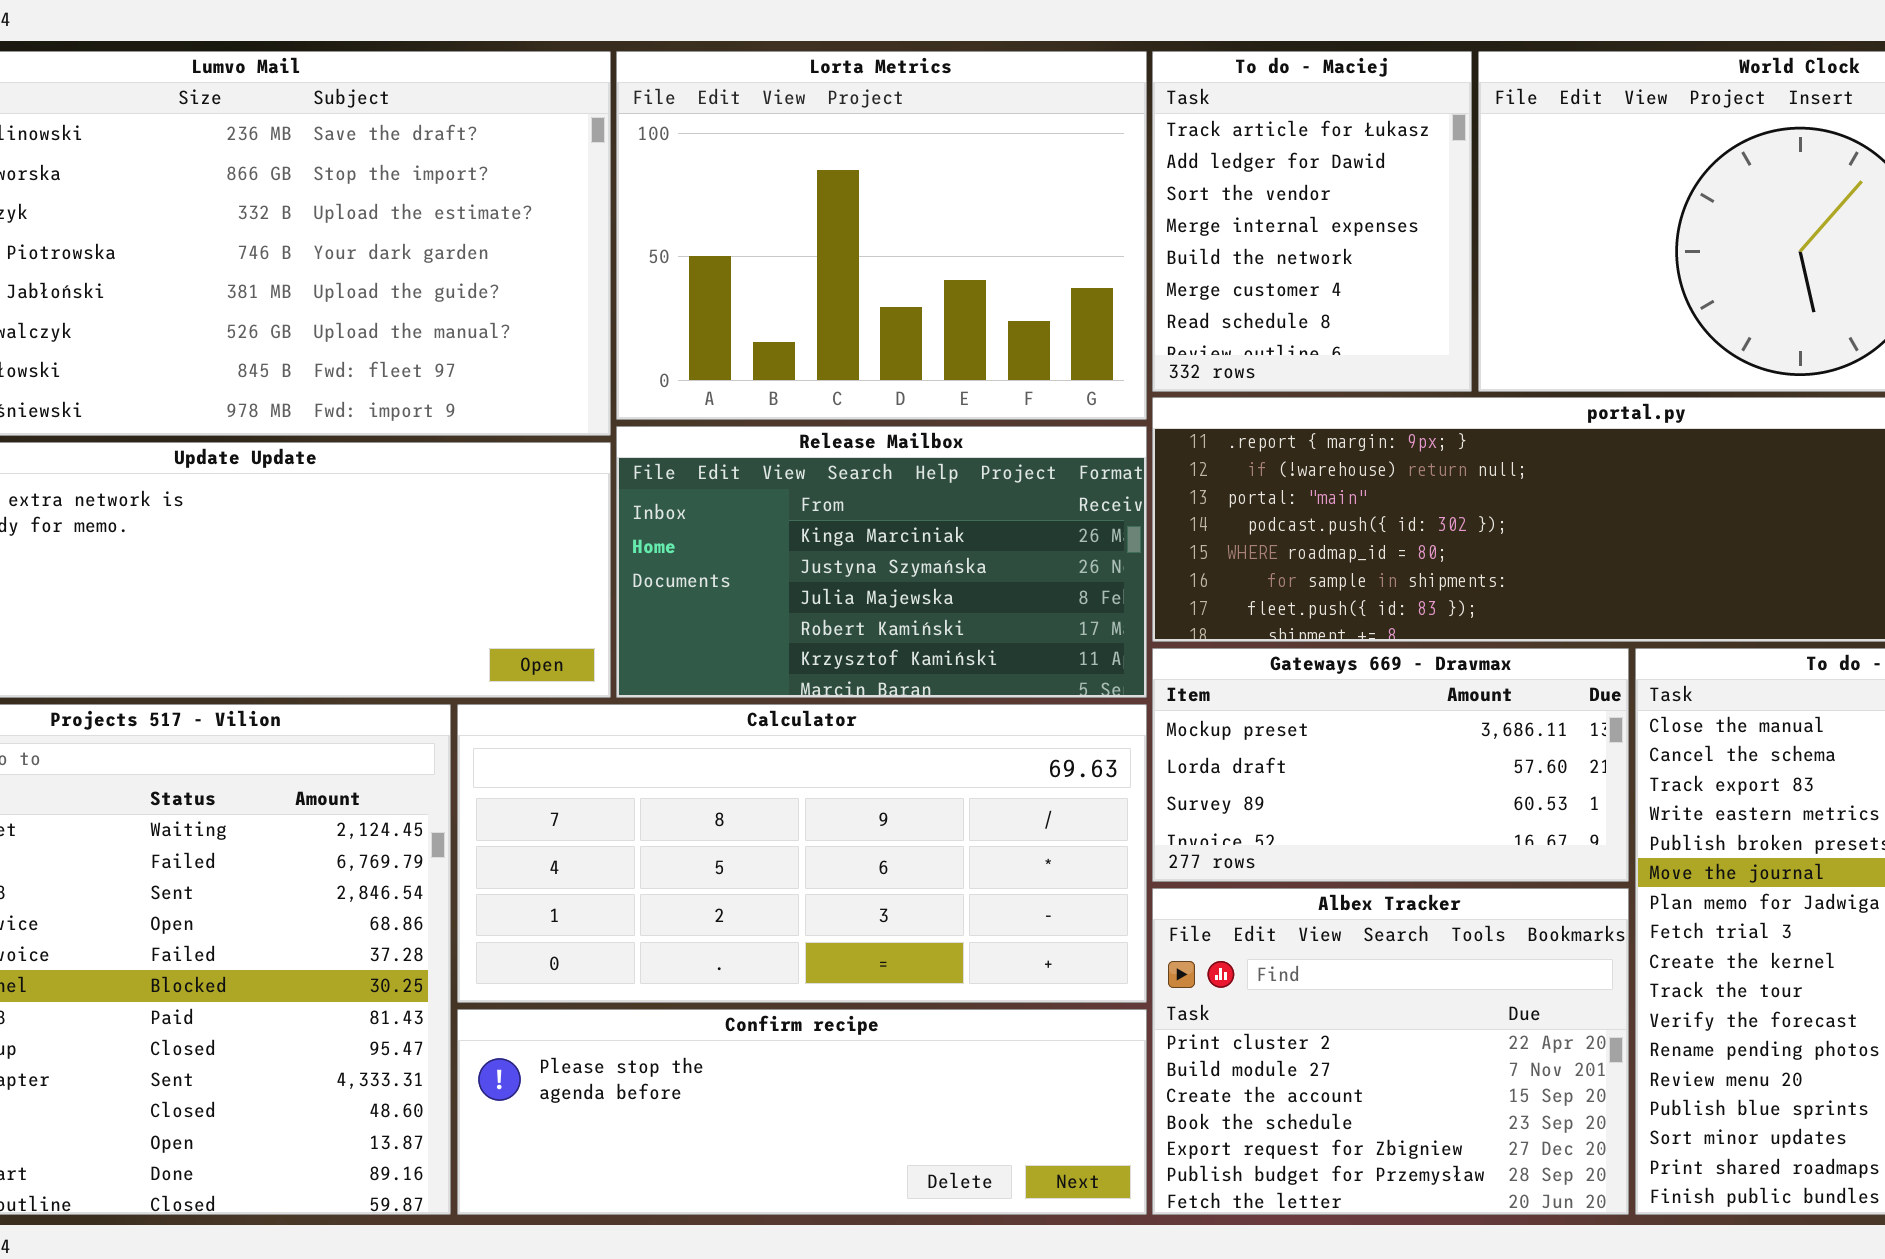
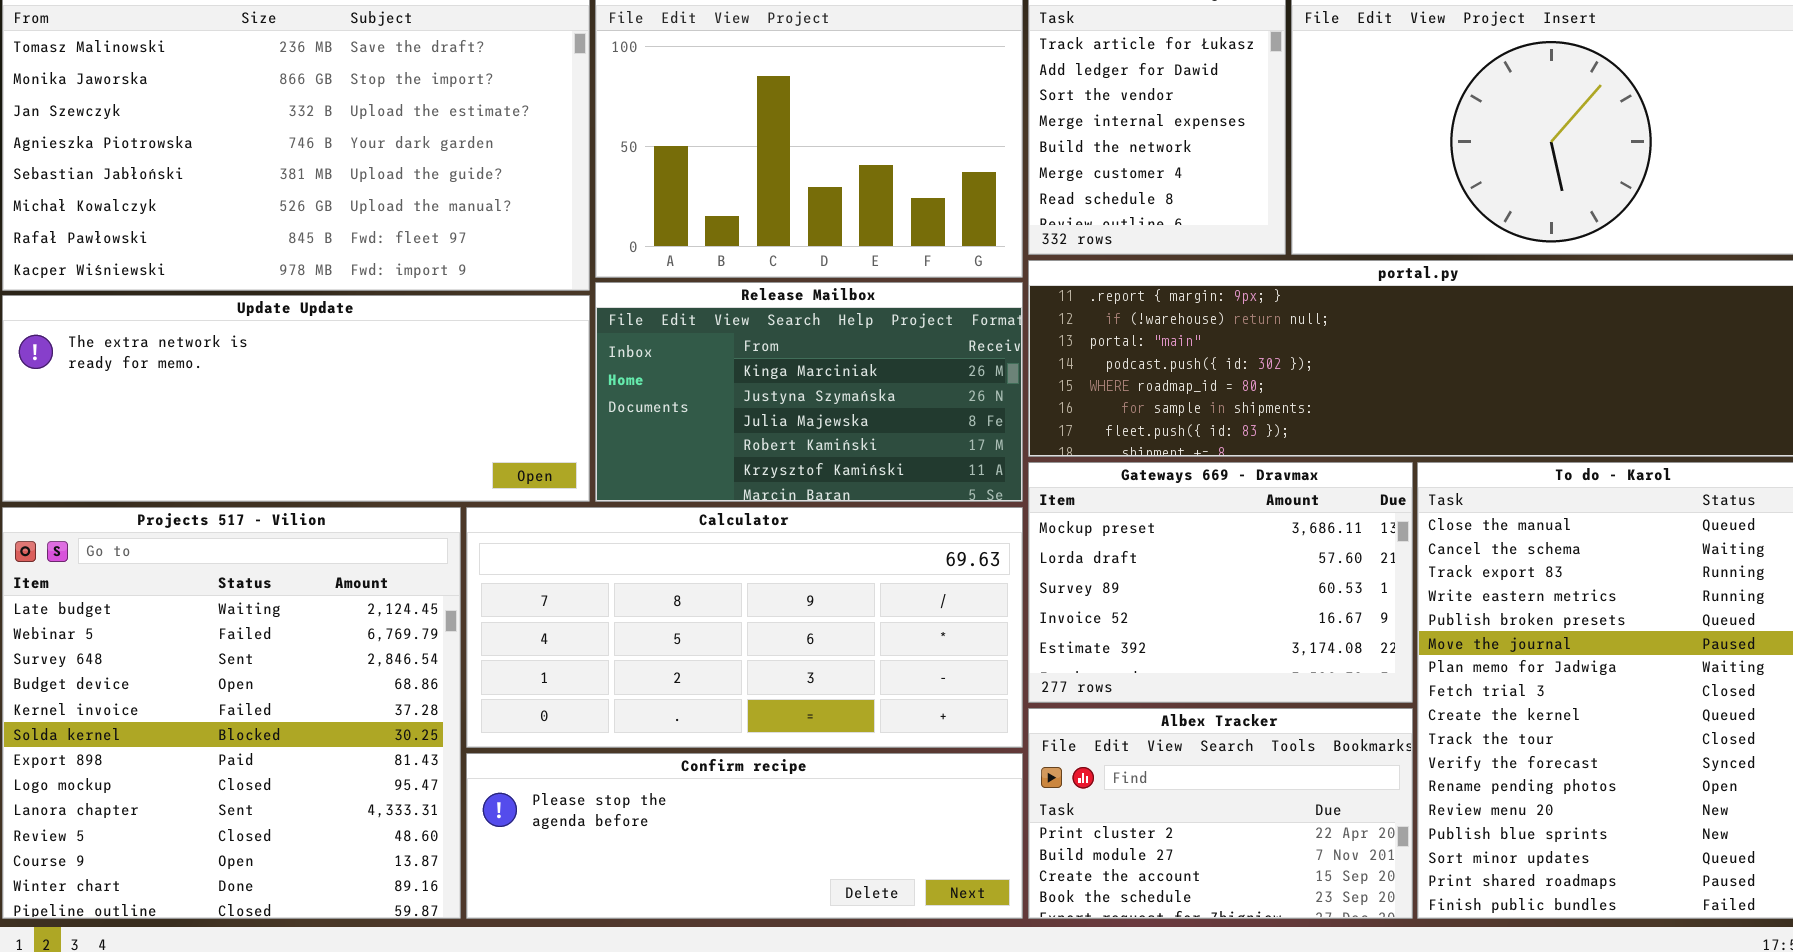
Gateways 669 - Dravmax: [1152,648,1629,882] -> [1028,462,1413,703], resized
Albex Tracker: [1152,888,1629,1215] -> [1028,708,1413,919], resized

